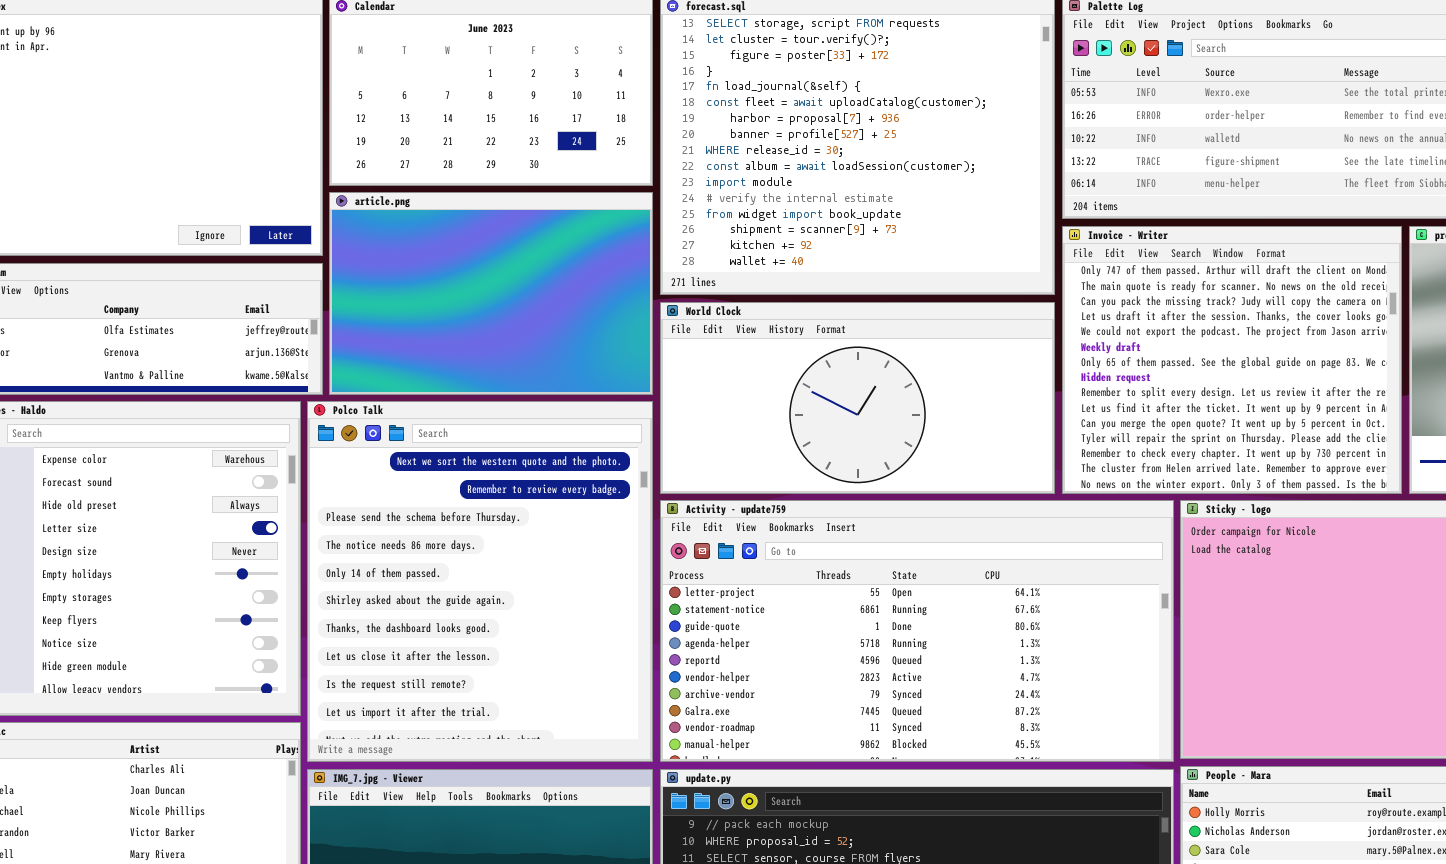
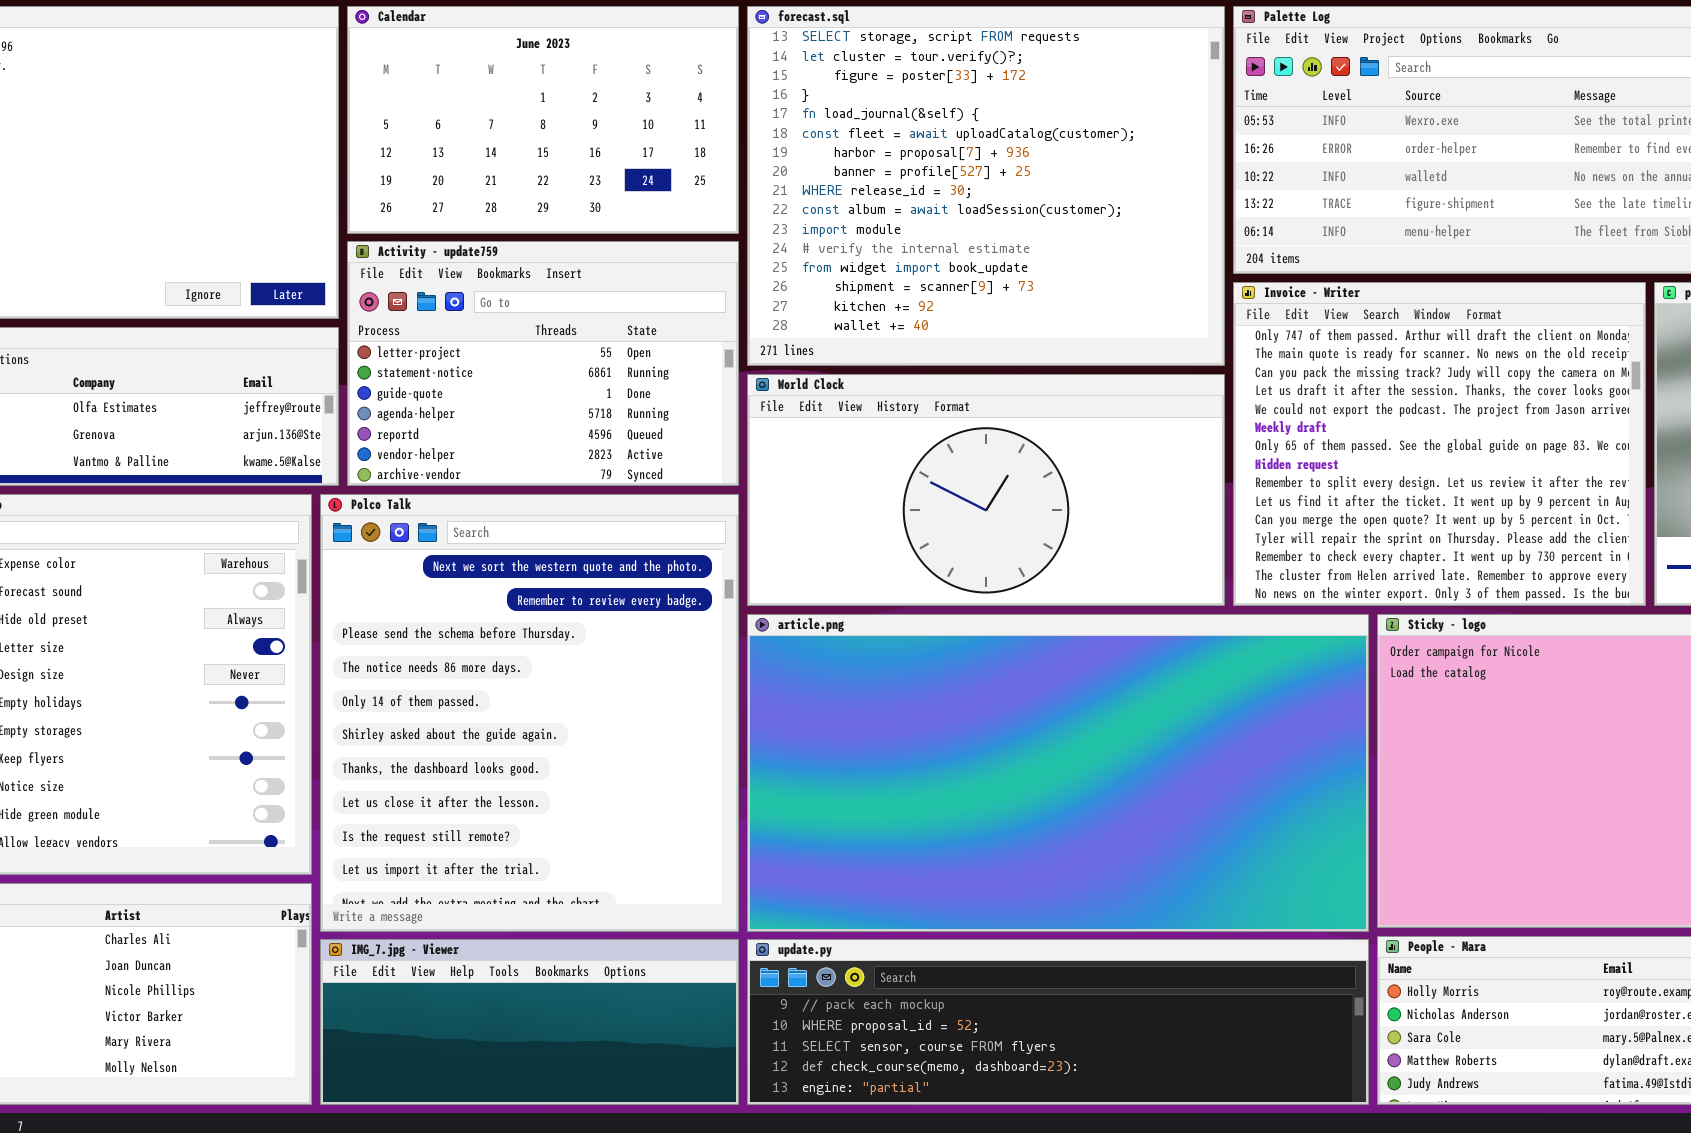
article.png: [329,192,653,395] -> [747,614,1369,932], moved, resized
Activity - update759: [660,500,1174,762] -> [347,241,739,486], moved, resized

